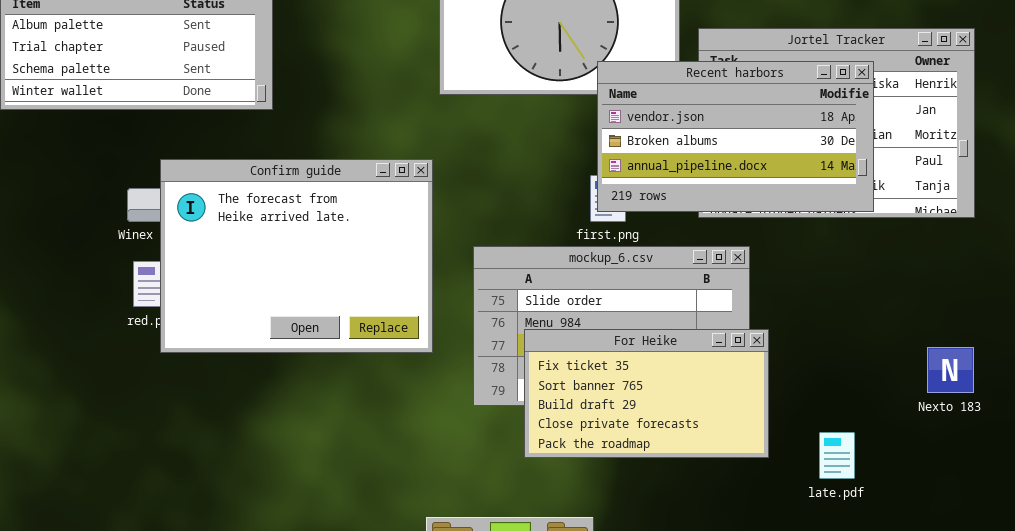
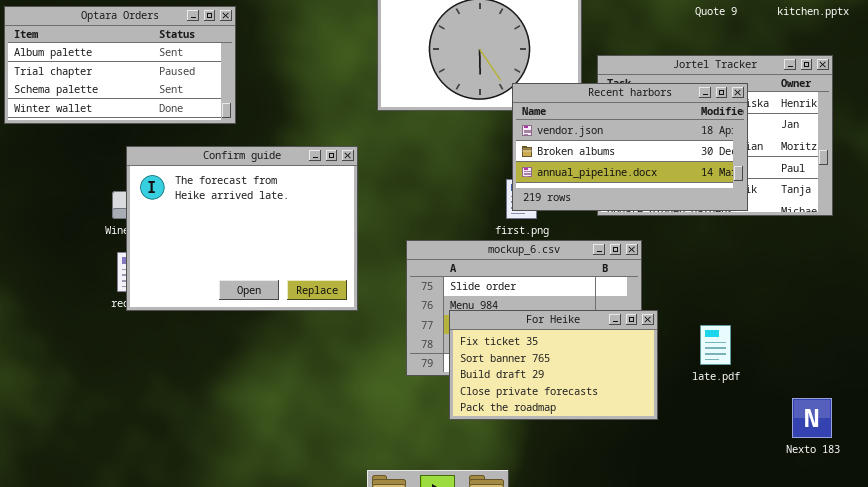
Confirm guide: [160,159,433,353] -> [126,146,358,311], moved
Nexto 183: [927,347,974,393] -> [792,398,832,438], moved
late.pdf: [819,432,855,479] -> [700,325,731,365], moved

